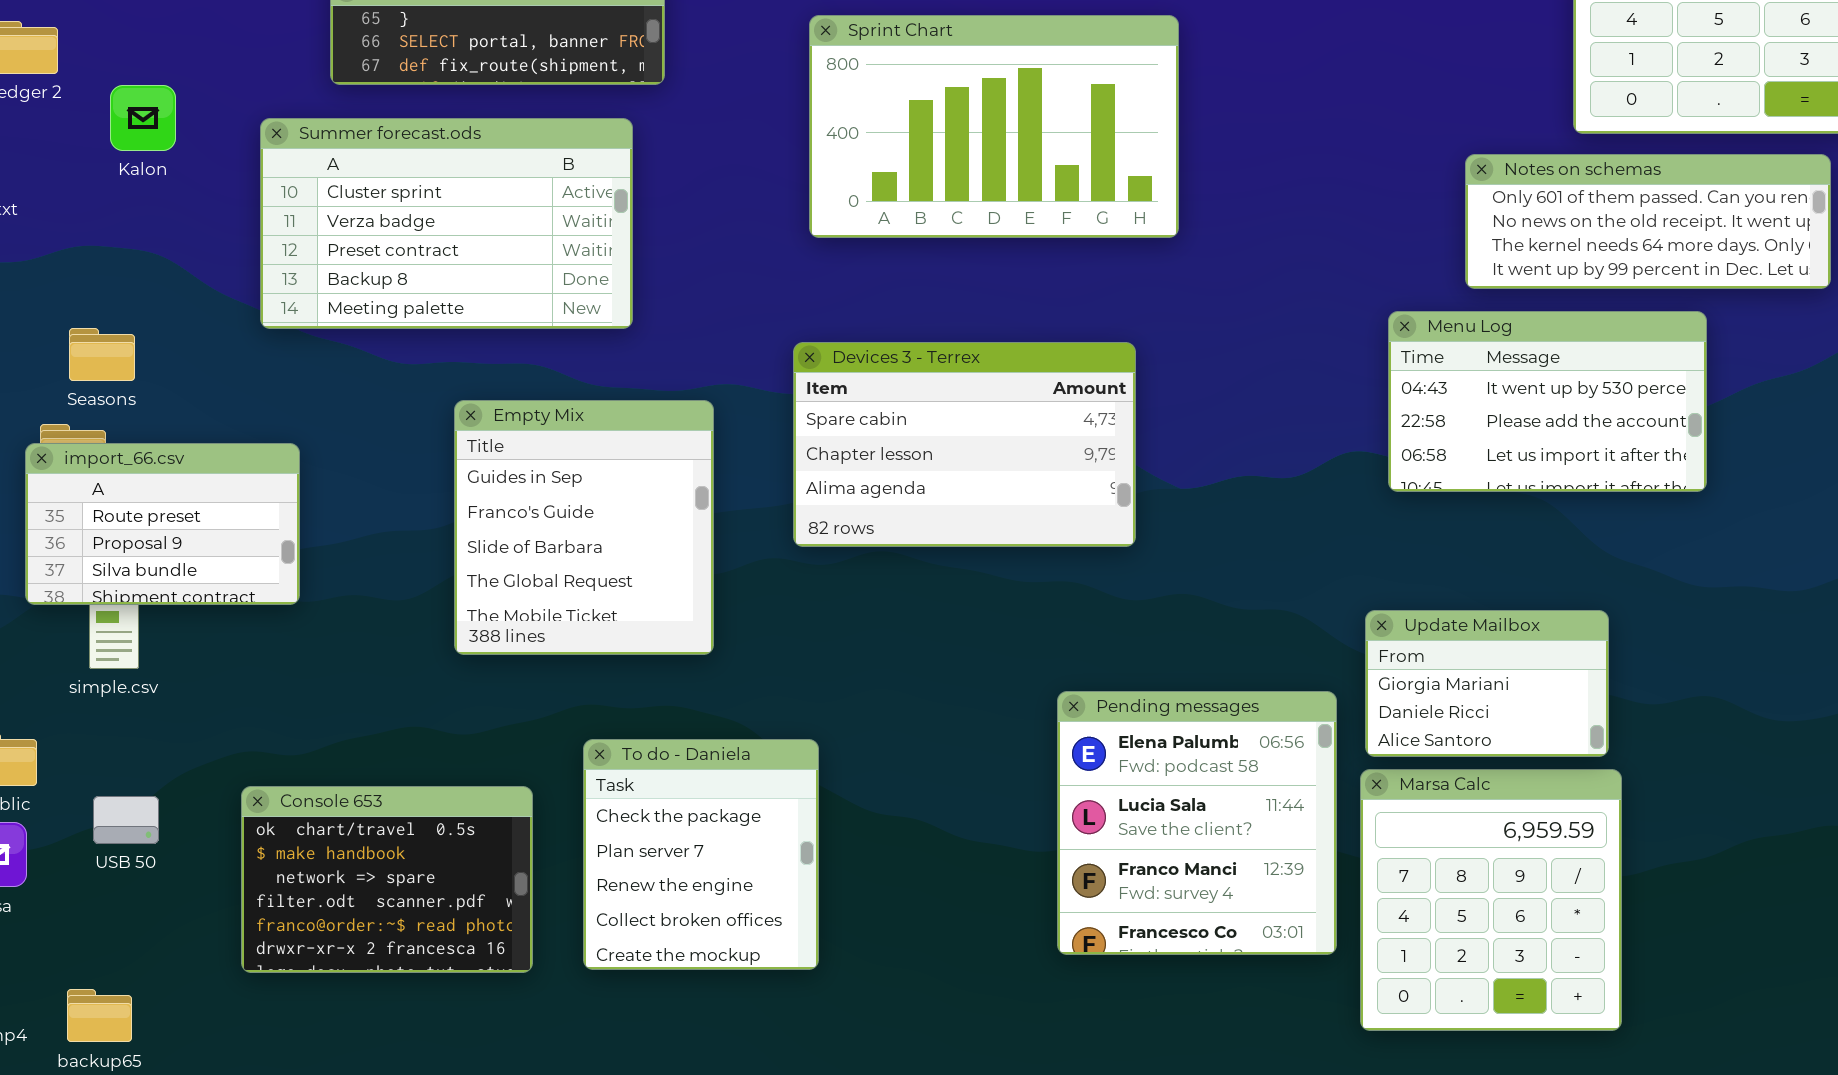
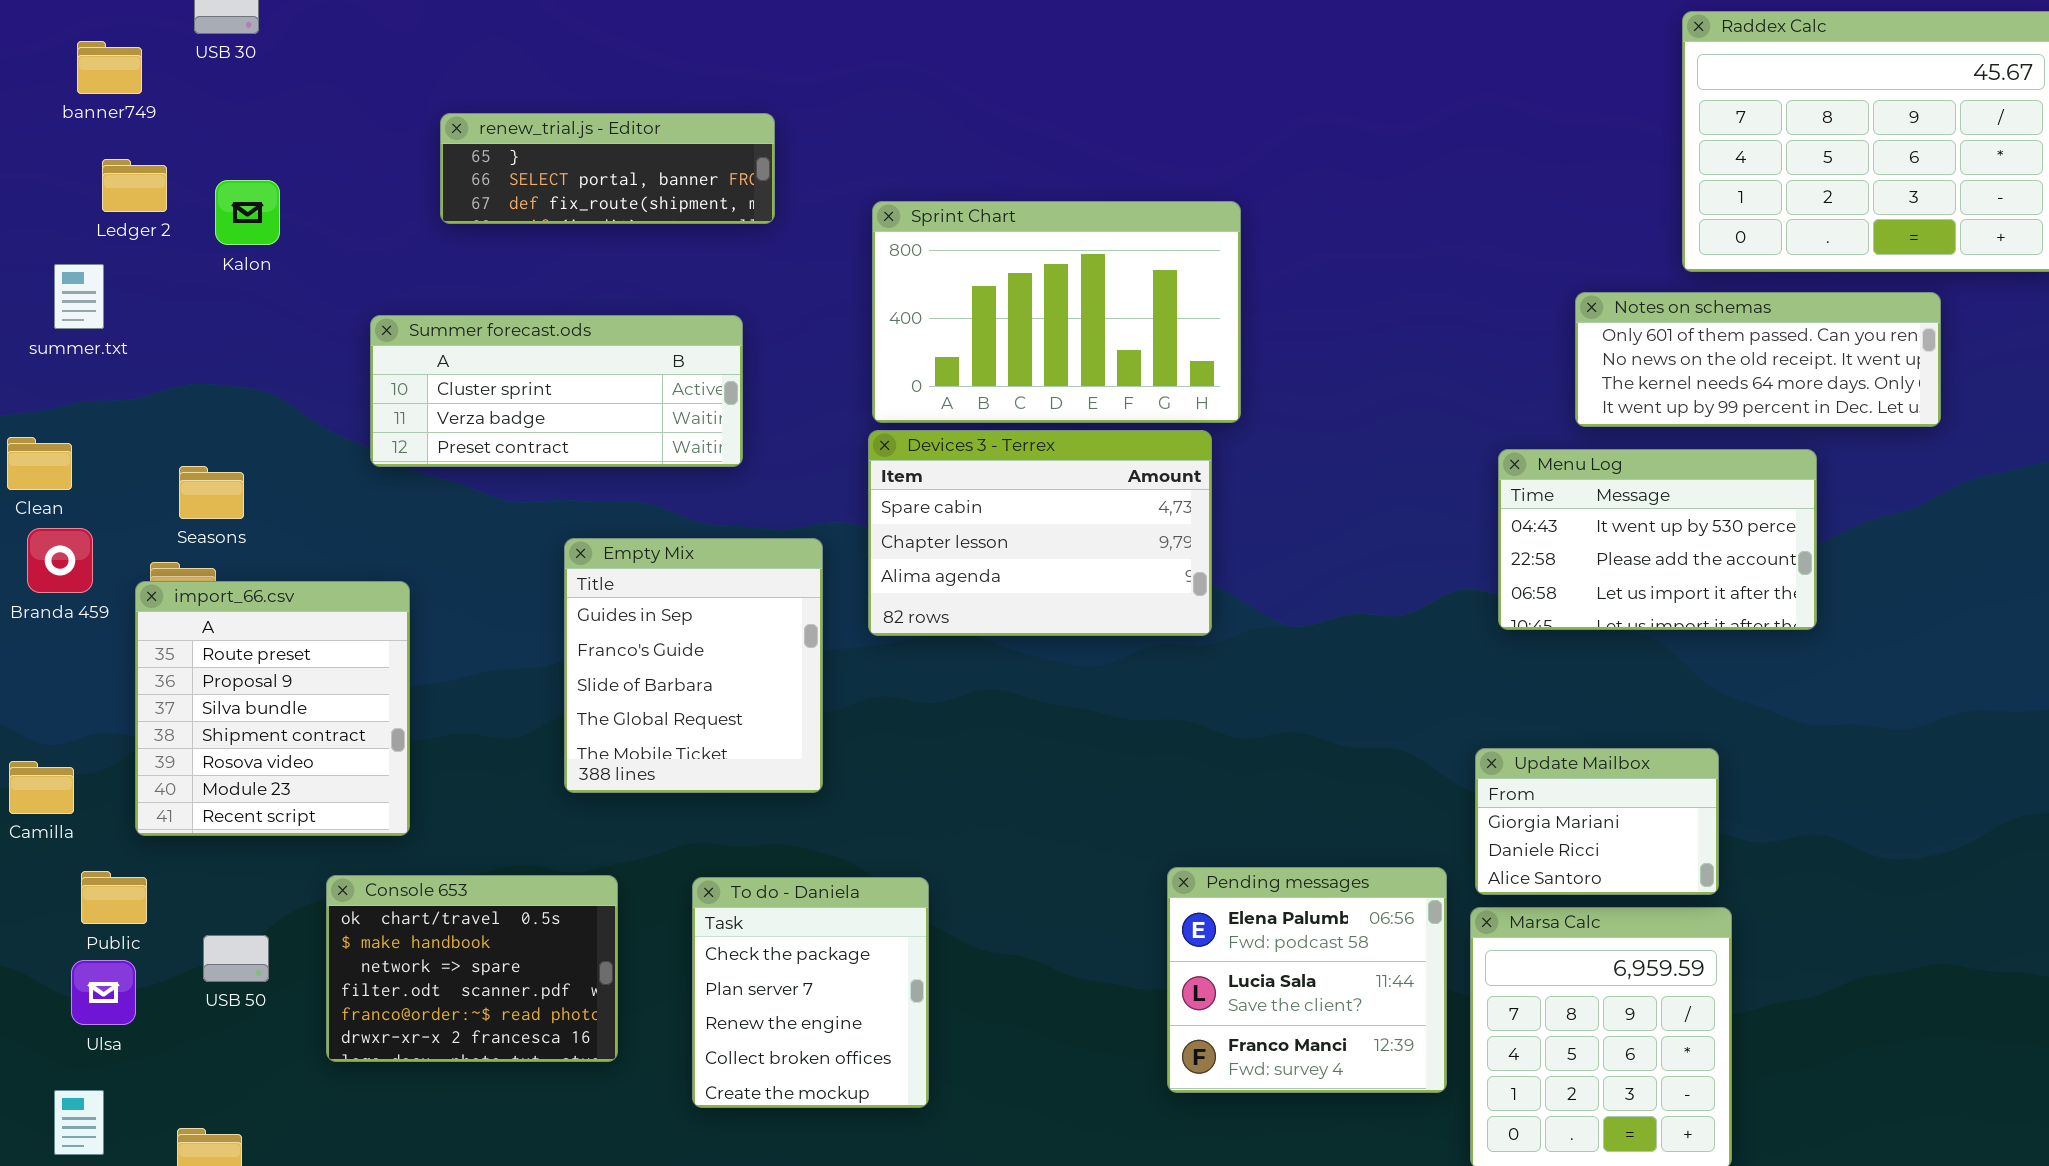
Sprint Chart: [809,15,1179,238] -> [872,201,1241,423], moved
Kalon: [110,85,176,151] -> [215,180,280,245], moved
Summer forecast.ods: [260,118,633,329] -> [370,315,743,467], resized
Devices 3 - Terrex: [793,342,1136,547] -> [868,430,1212,636], moved
import_66.csv: [25,443,300,605] -> [135,581,410,836], resized
Pending messages: [1057,691,1337,955] -> [1167,867,1447,1093], resized
Console 653: [241,786,533,973] -> [326,875,618,1062], moved

